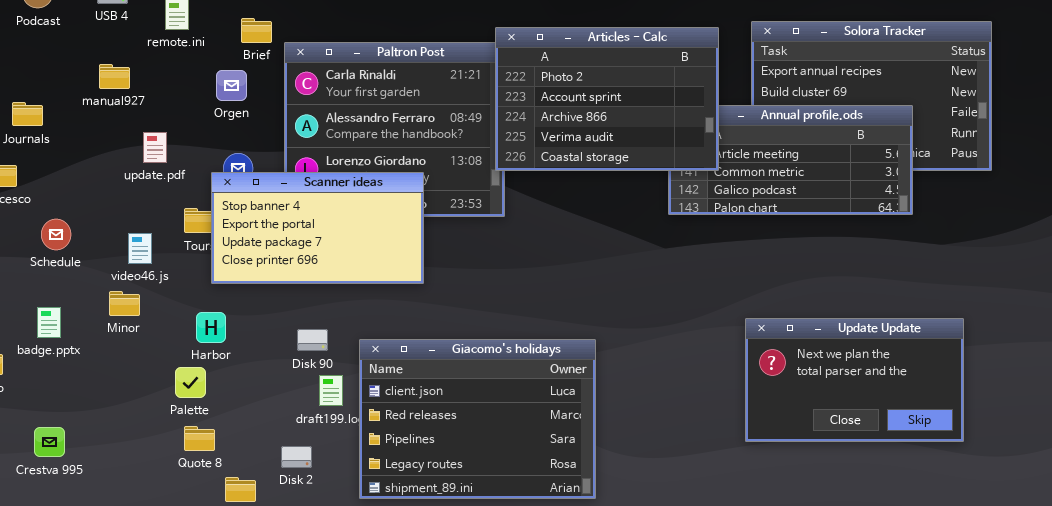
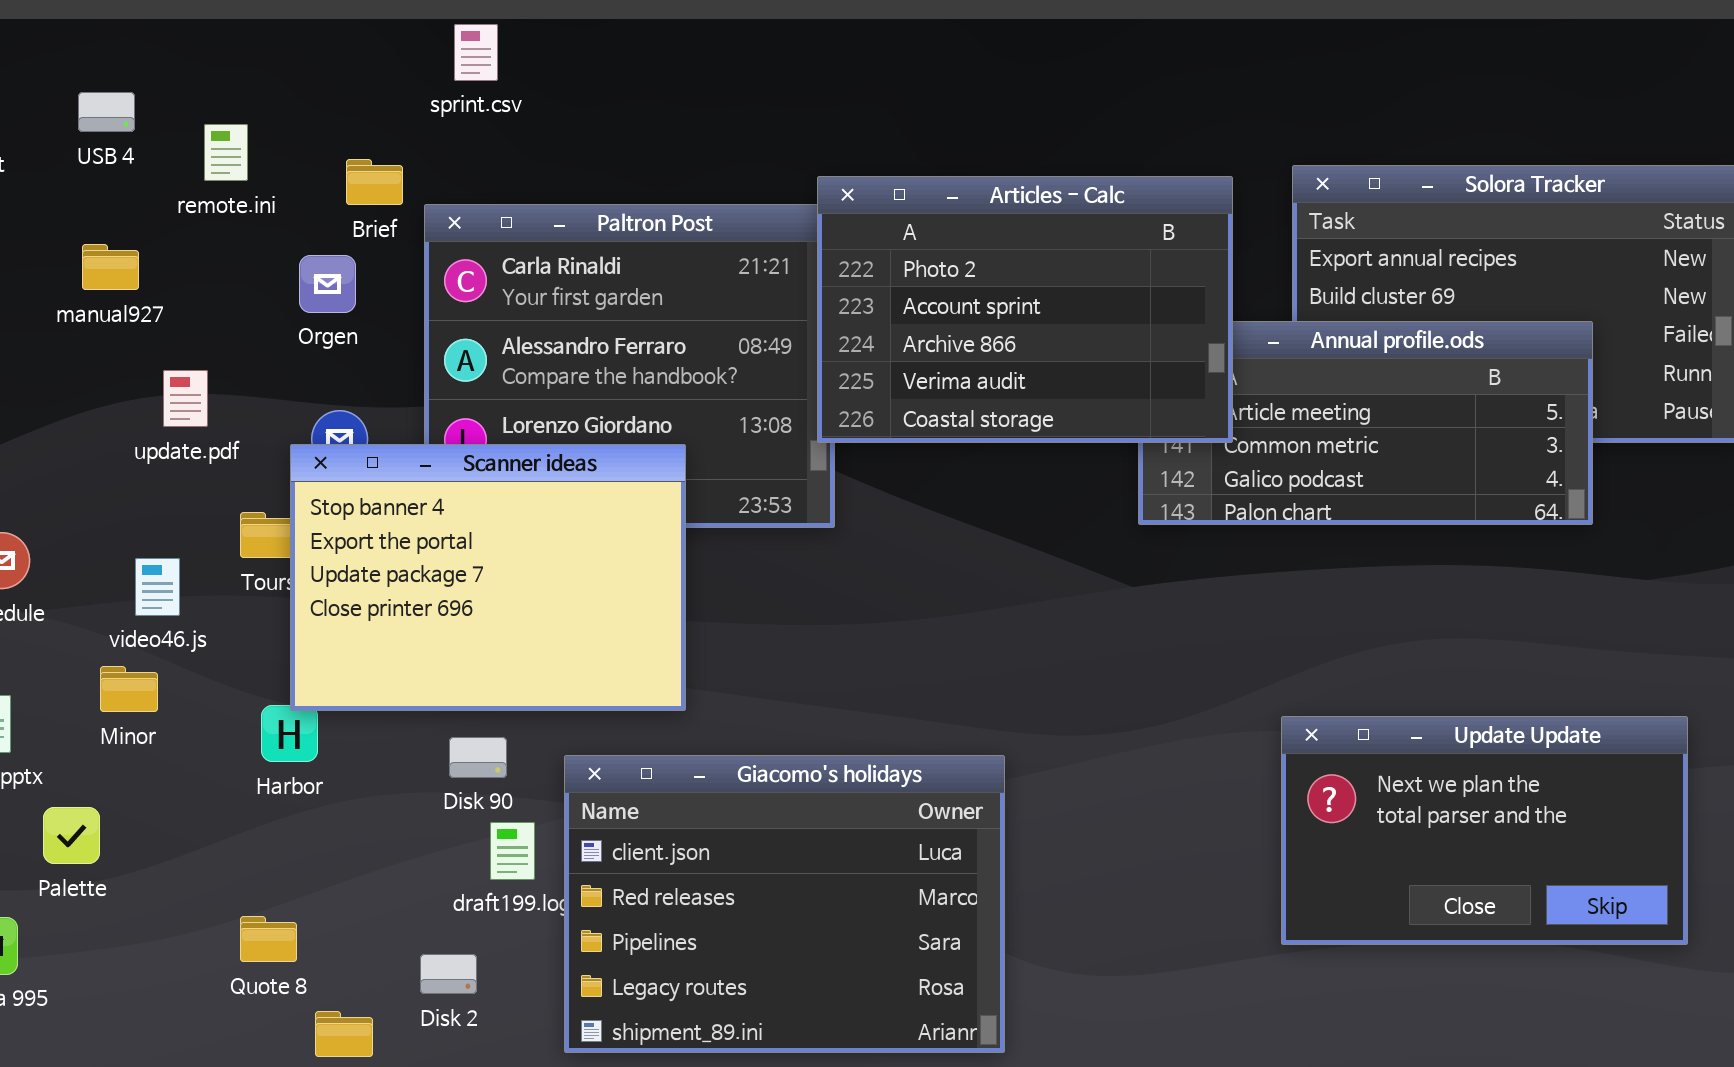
Scanner ideas: [211,172,424,284] -> [290,444,686,711], resized
Palette: [175,367,206,398] -> [43,807,100,864], moved

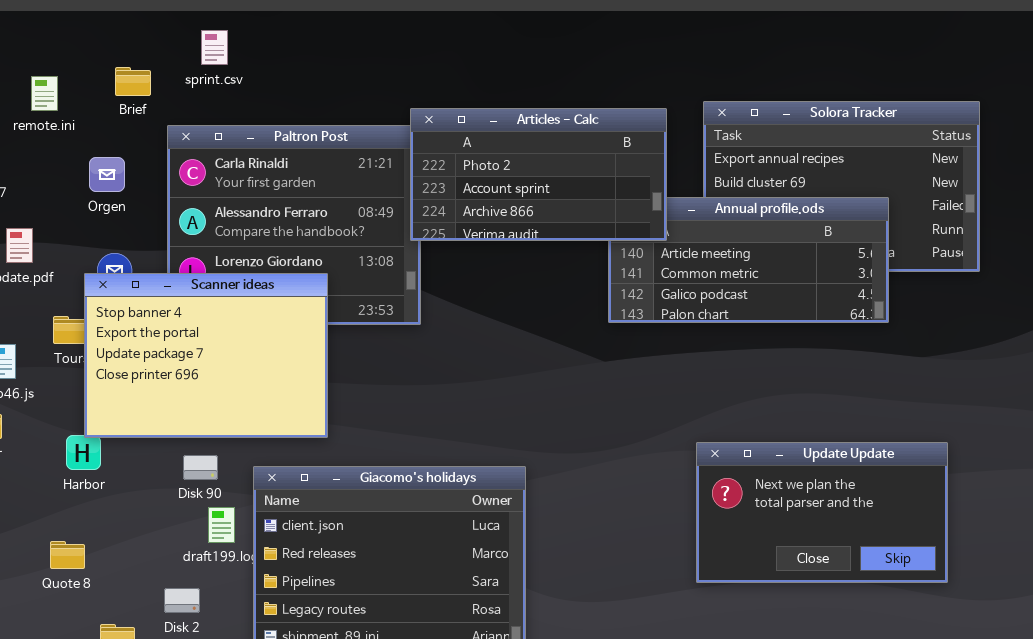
sprint.csv: [454,24,498,81] -> [201,30,228,65], moved
Brief: [346,159,403,205] -> [115,67,151,96], moved
Articles - Calc: [817,176,1233,443] -> [410,108,667,241], resized
Quote 8: [240,916,297,962] -> [50,541,85,569], moved

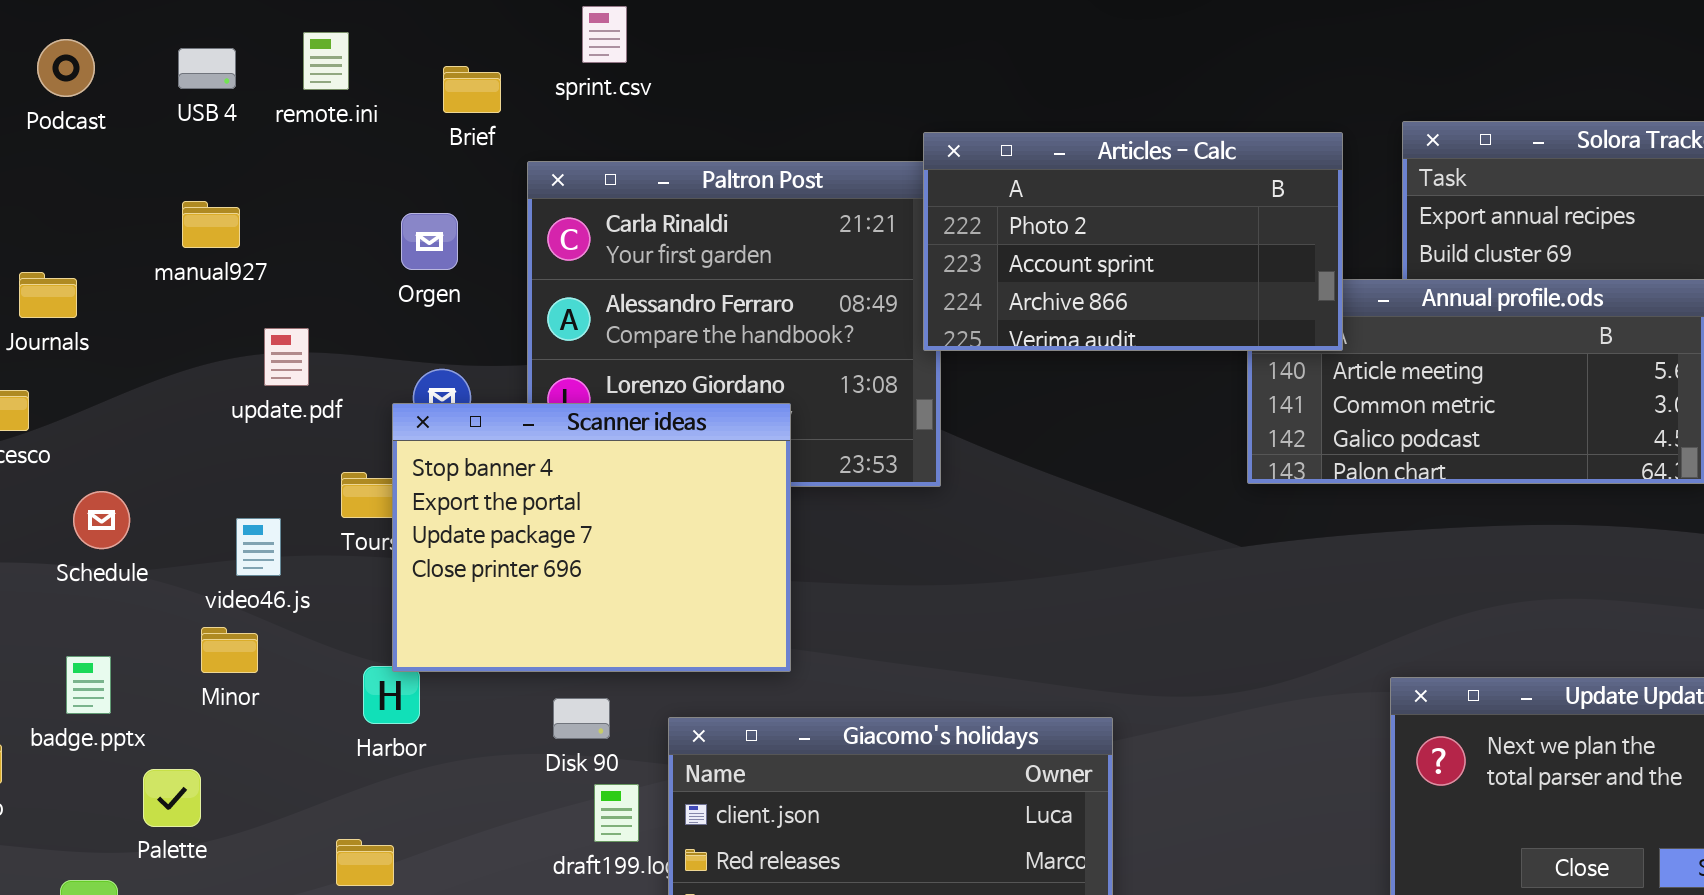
remote.ini: [31,76,58,111] -> [303,32,349,90], moved

